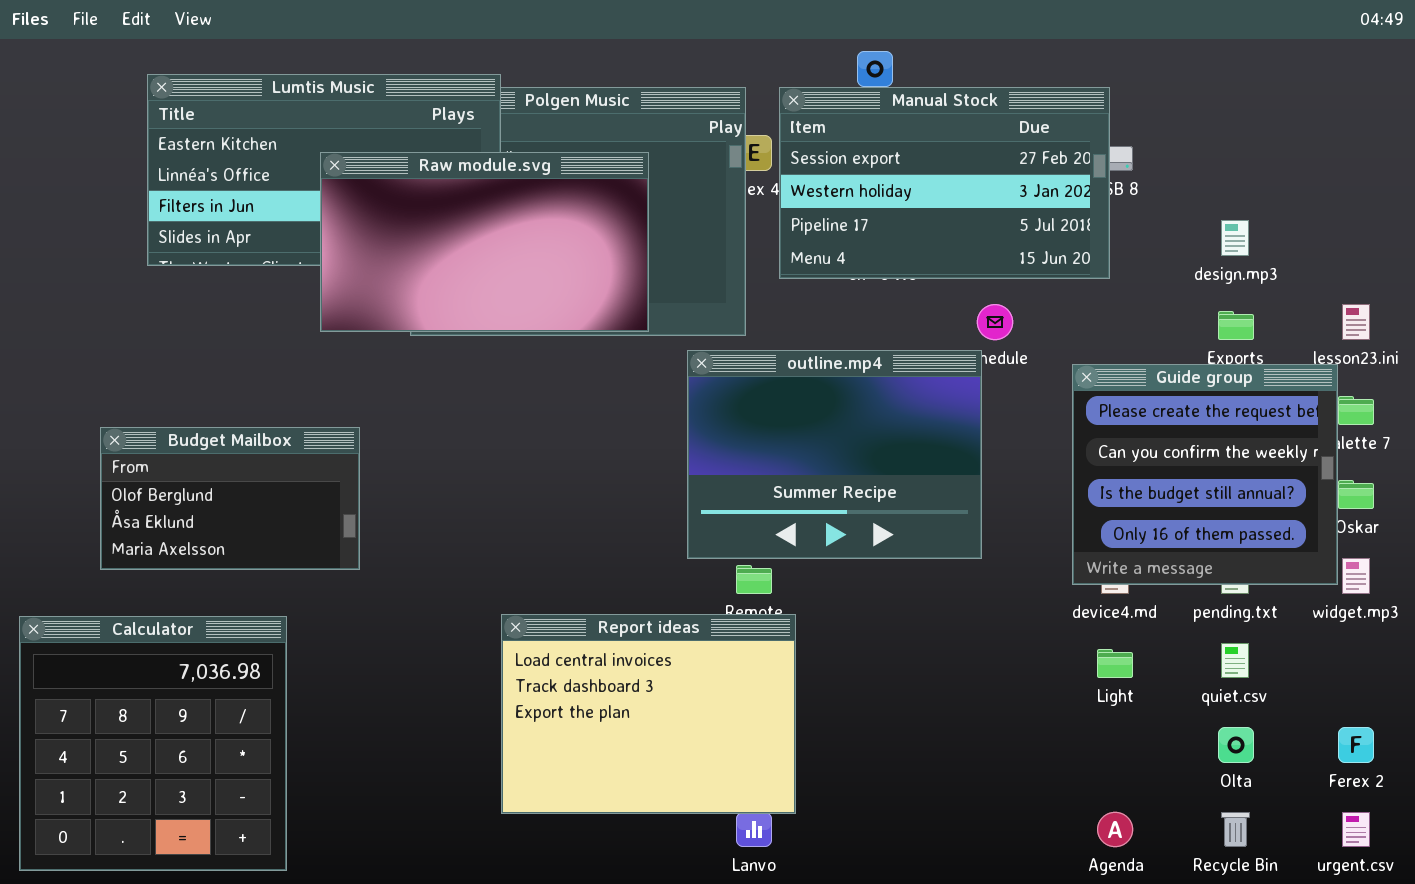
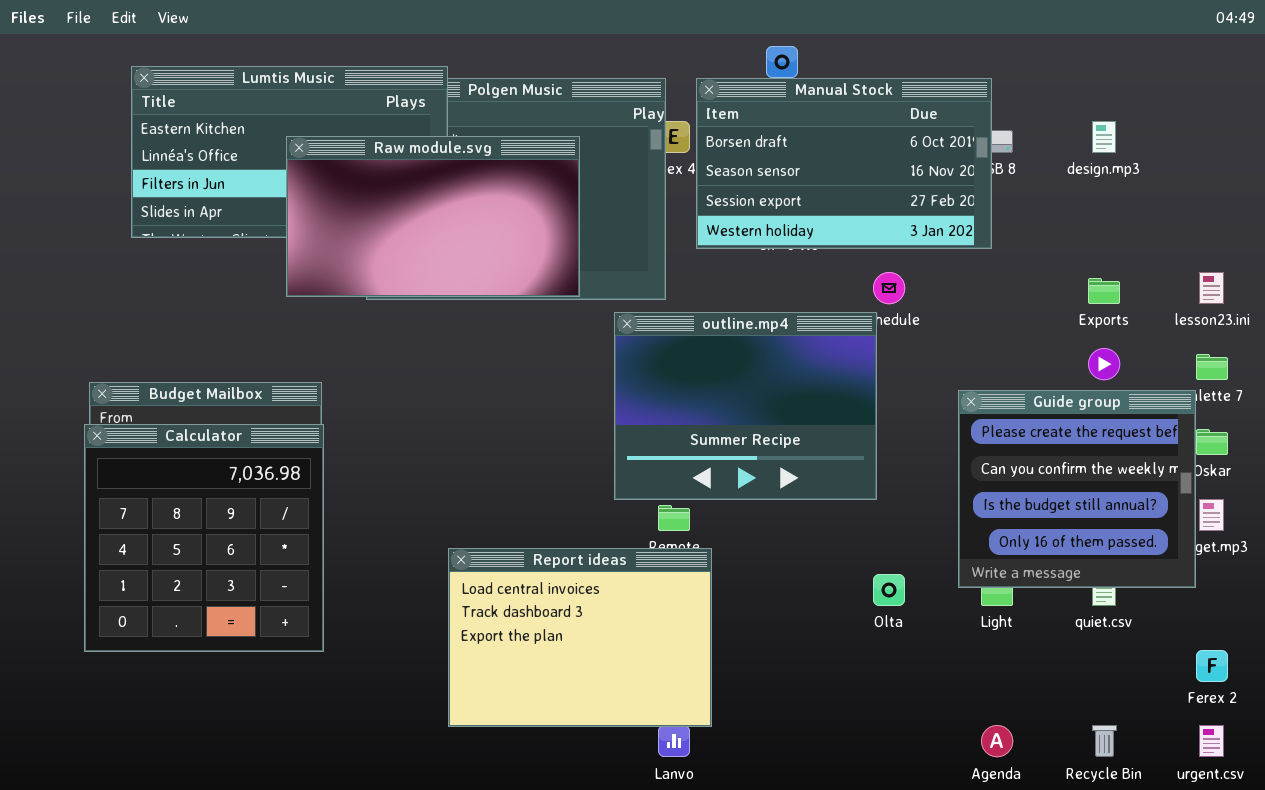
Manual Stock: [779,87,1110,279] -> [696,78,992,249], scrolled up 2 rows
design.mp3: [1221,220,1249,256] -> [1092,121,1116,153], moved
Guide group: [1072,364,1338,585] -> [958,390,1196,588], moved
Calculator: [19,616,287,871] -> [84,424,324,652], moved
Olta: [1218,727,1254,763] -> [873,574,905,606], moved

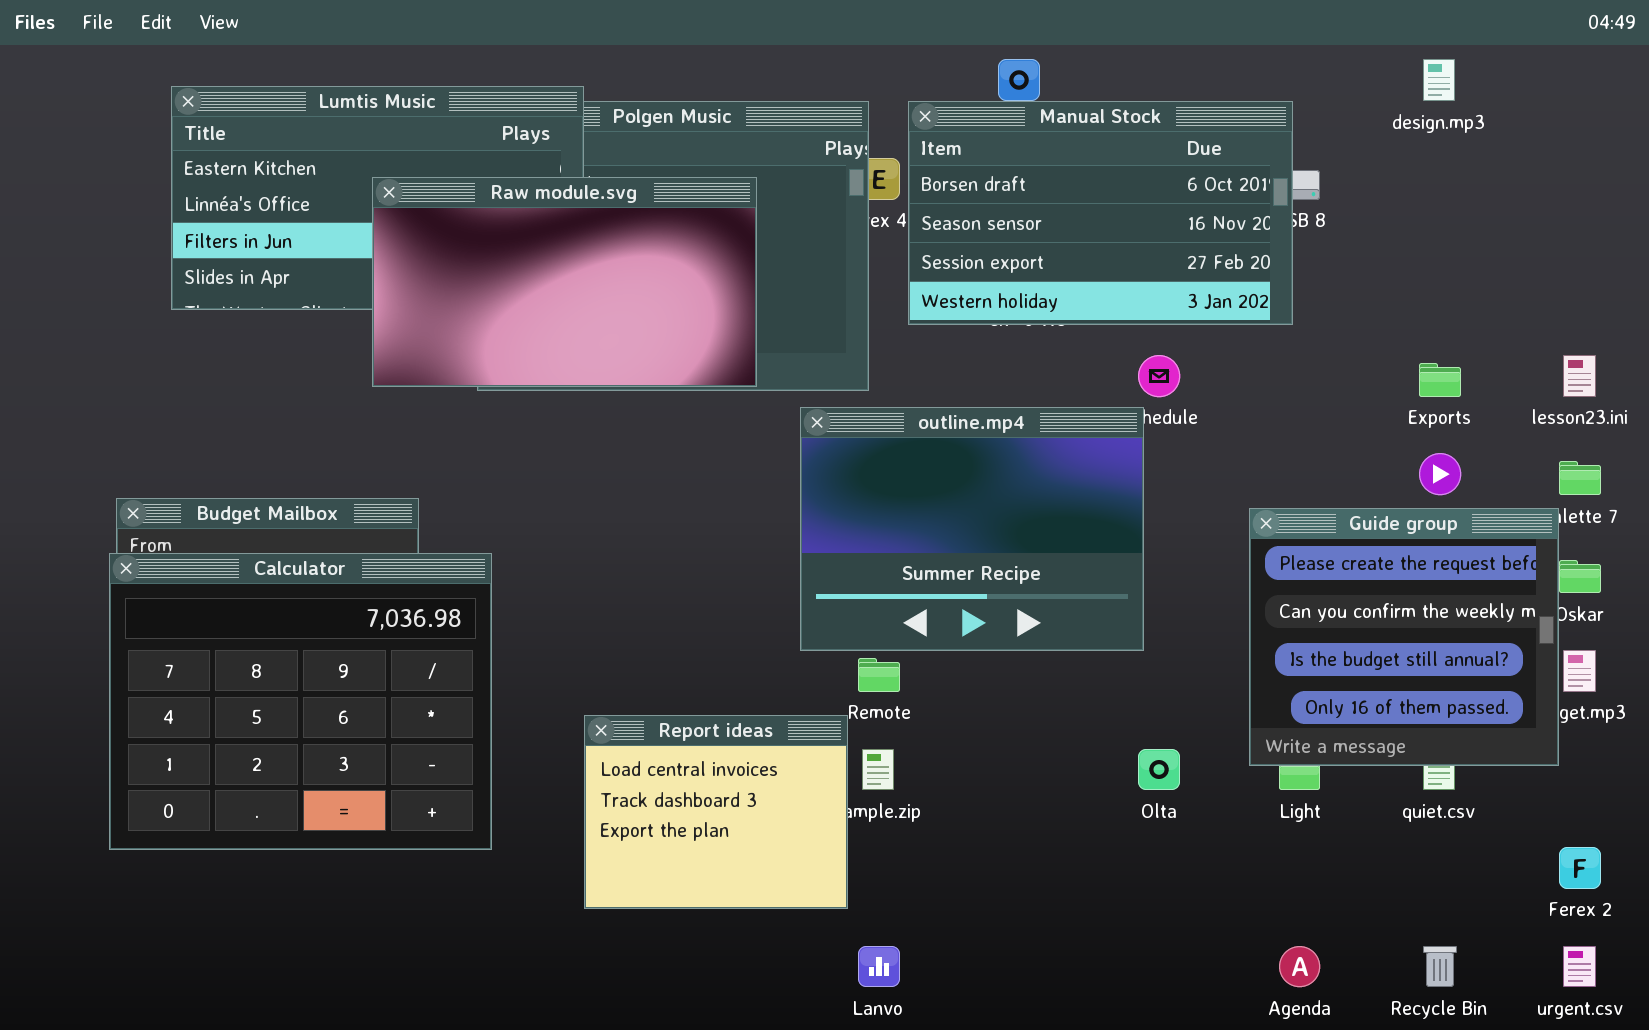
design.mp3: [1092,121,1116,153] -> [1423,59,1455,101], moved
Calculator: [84,424,324,652] -> [109,553,492,850], resized
Report ideas: [448,548,712,727] -> [584,715,848,909], resized

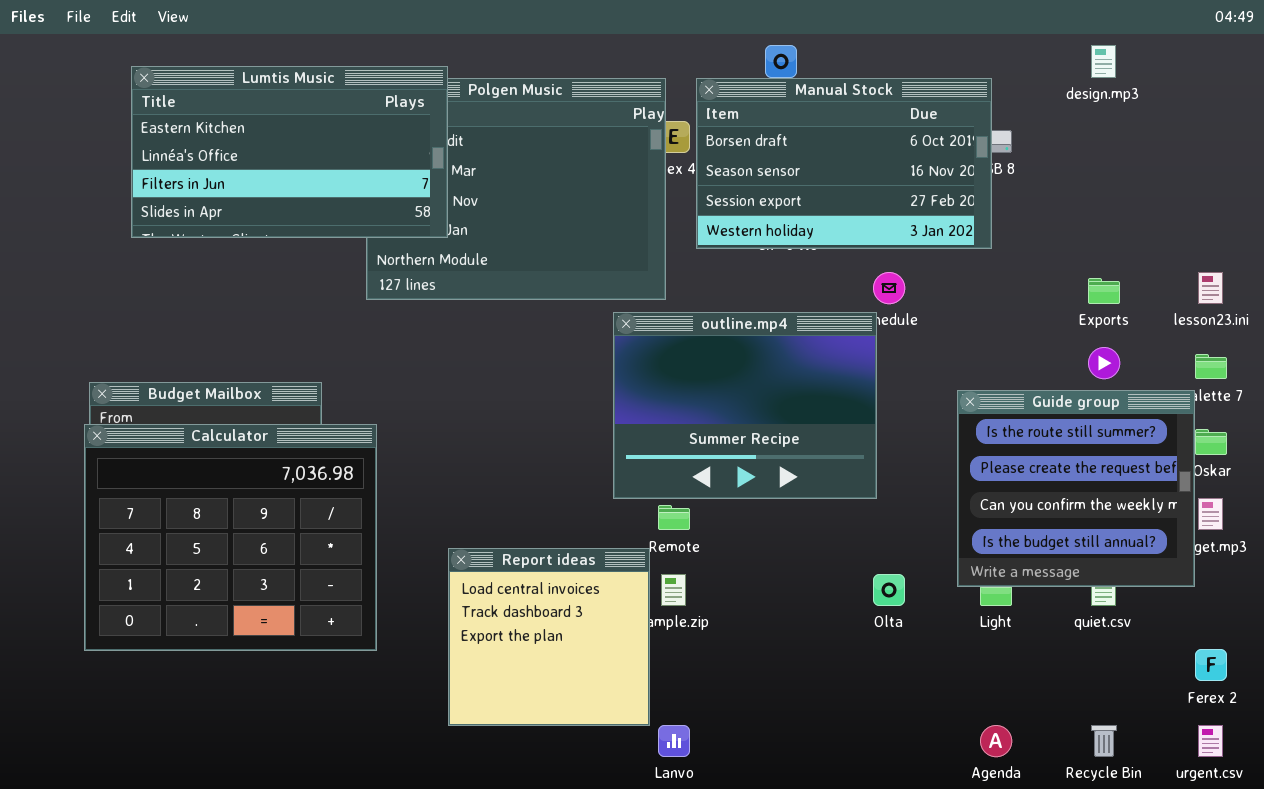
Raw module.svg: [372,177,757,387] -> none, closed
Guide group: [1249,508,1559,766] -> [957,390,1195,587], scrolled up 1 row
Report ideas: [584,715,848,909] -> [448,548,650,726], resized

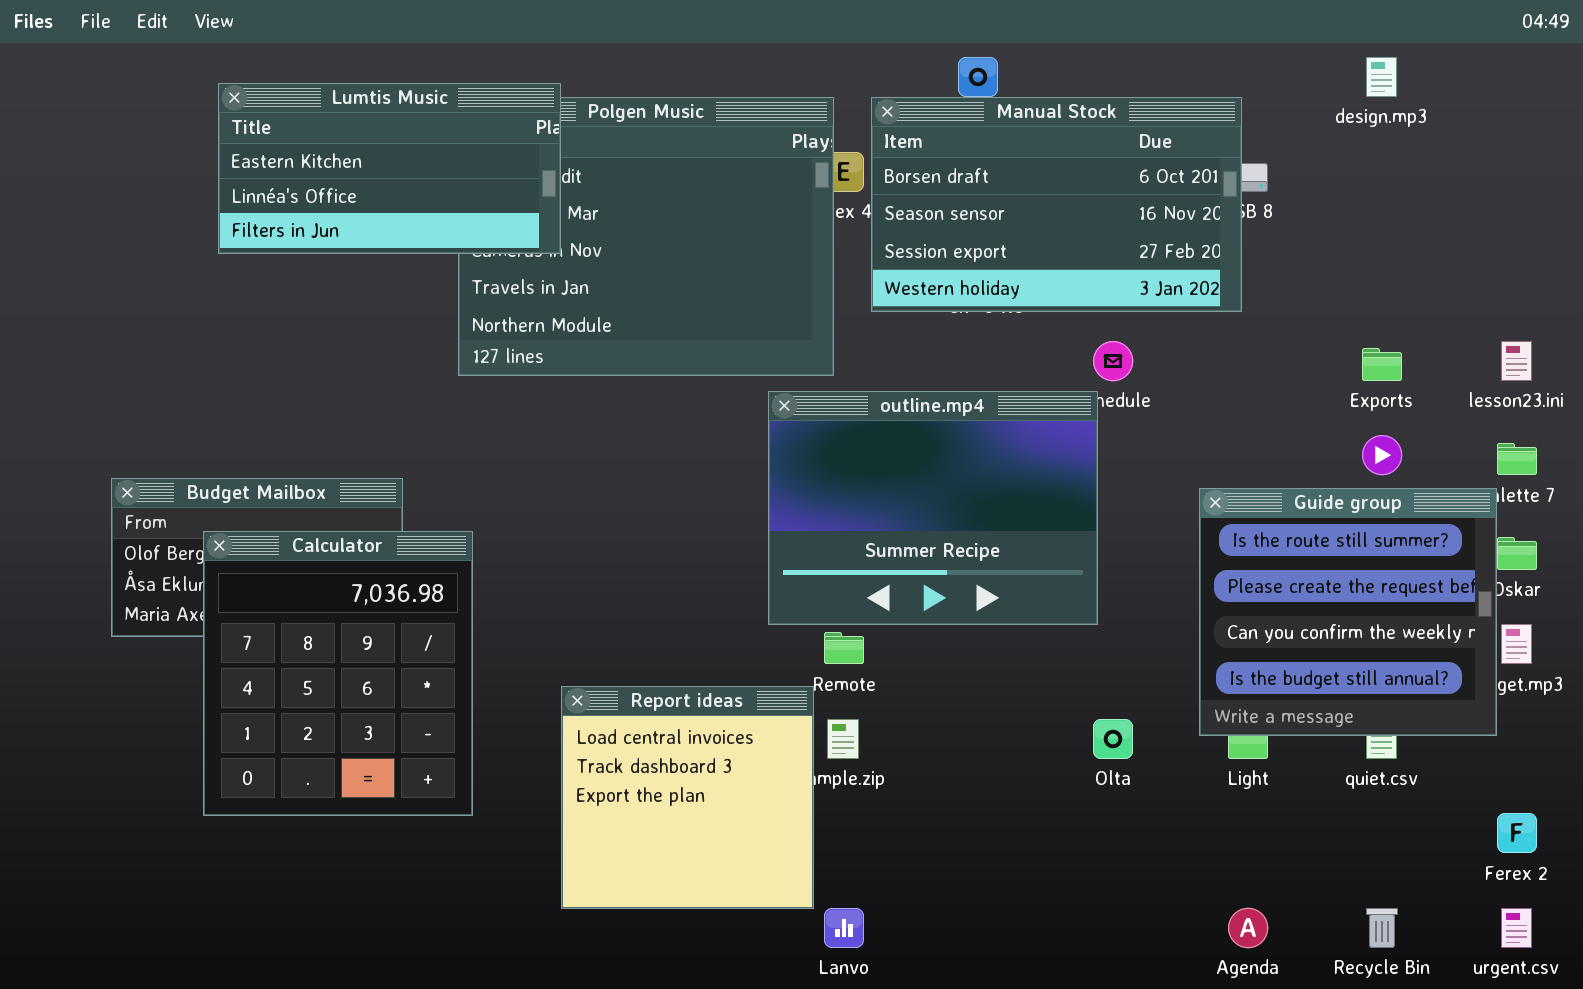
Lumtis Music: [131,66,448,238] -> [218,83,561,254], resized
Calculator: [84,424,377,651] -> [203,531,473,816], resized

